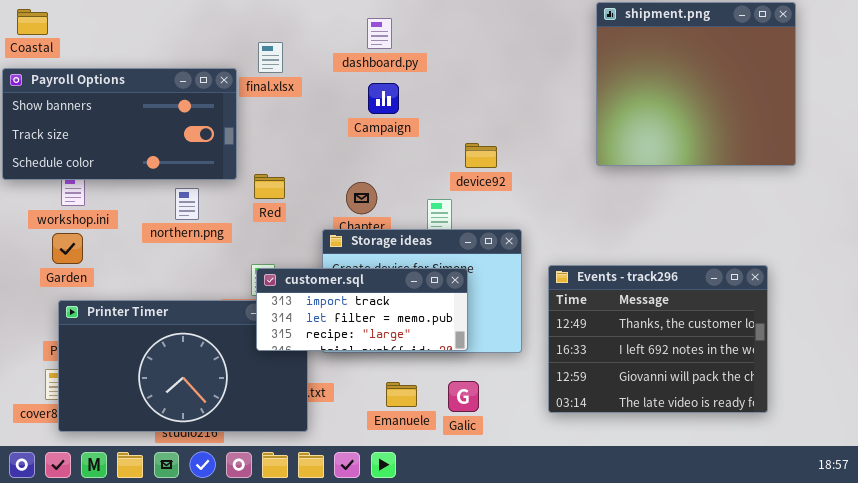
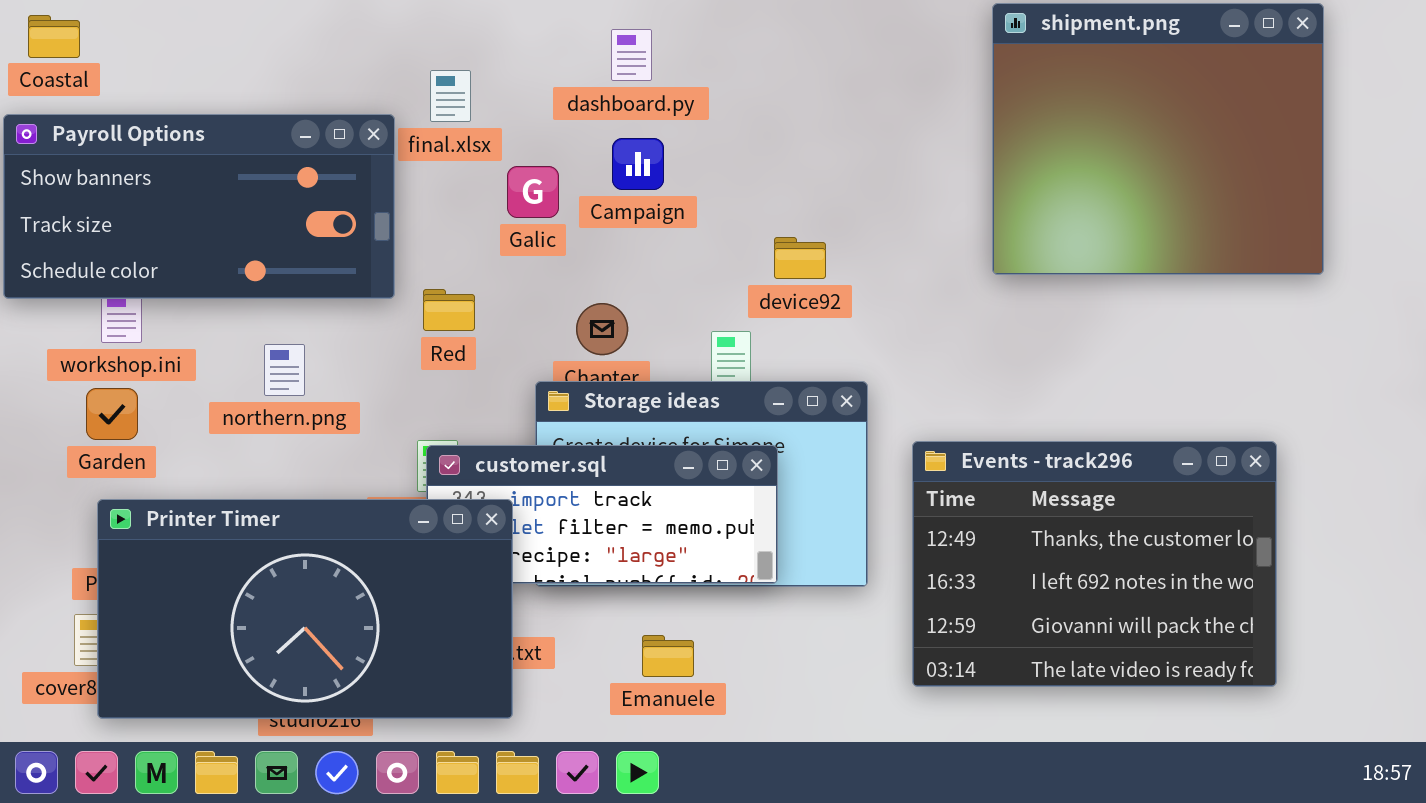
northern.png: [175,188,199,220] -> [264,344,305,396], moved
Printer Timer: [58,300,308,432] -> [97,499,513,719], raised
Galic: [448,381,479,412] -> [507,166,559,218], moved

